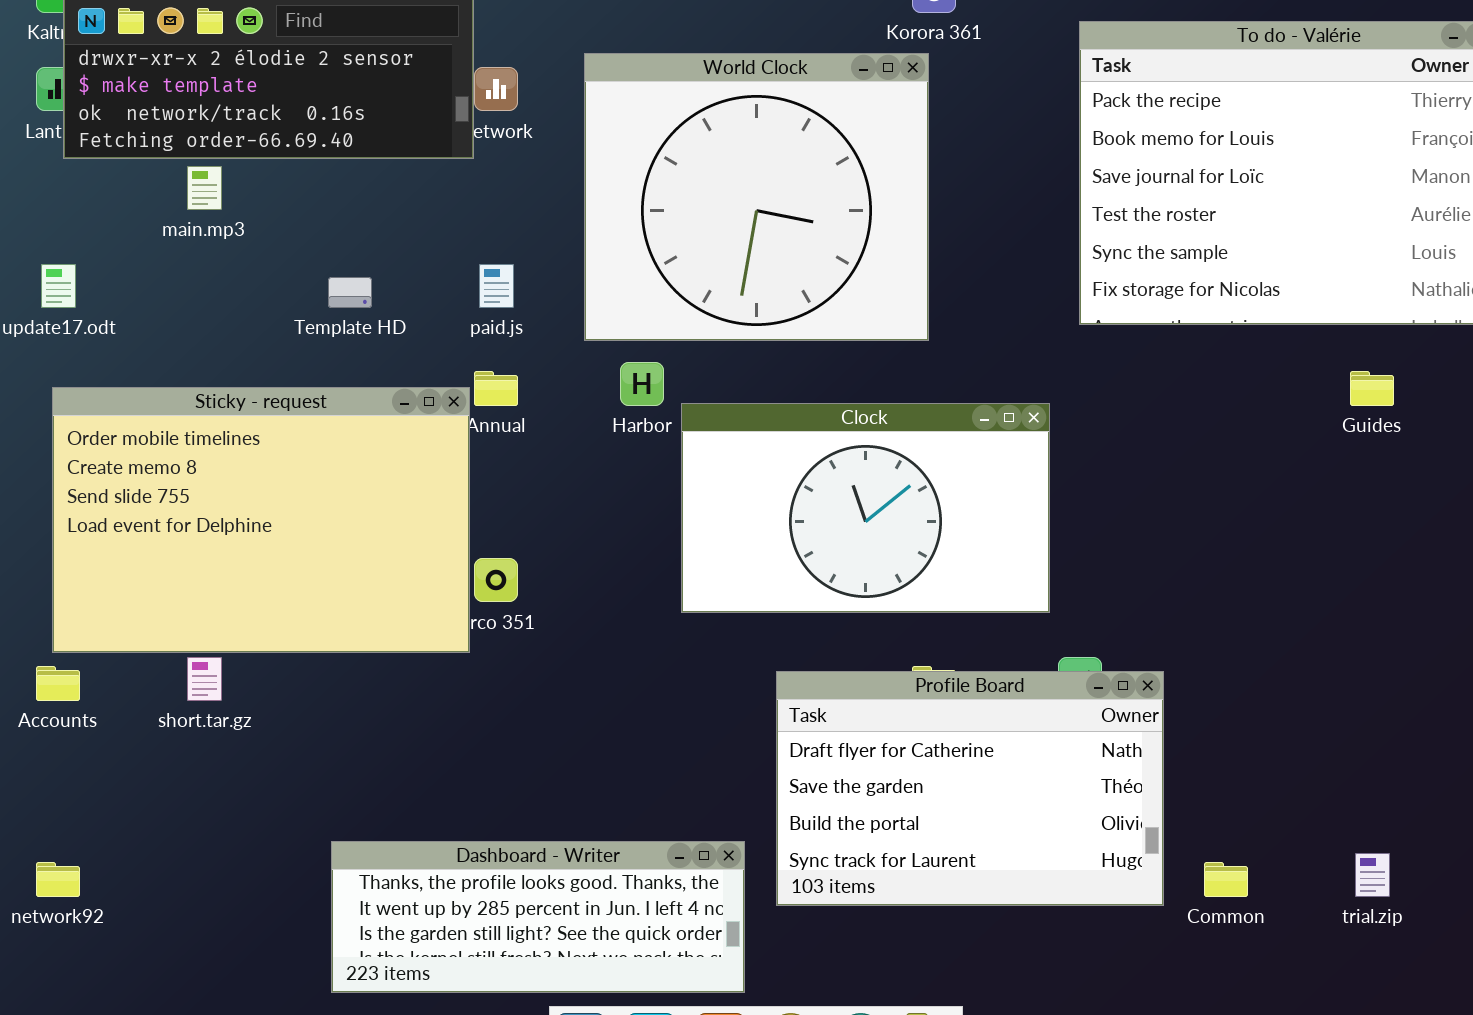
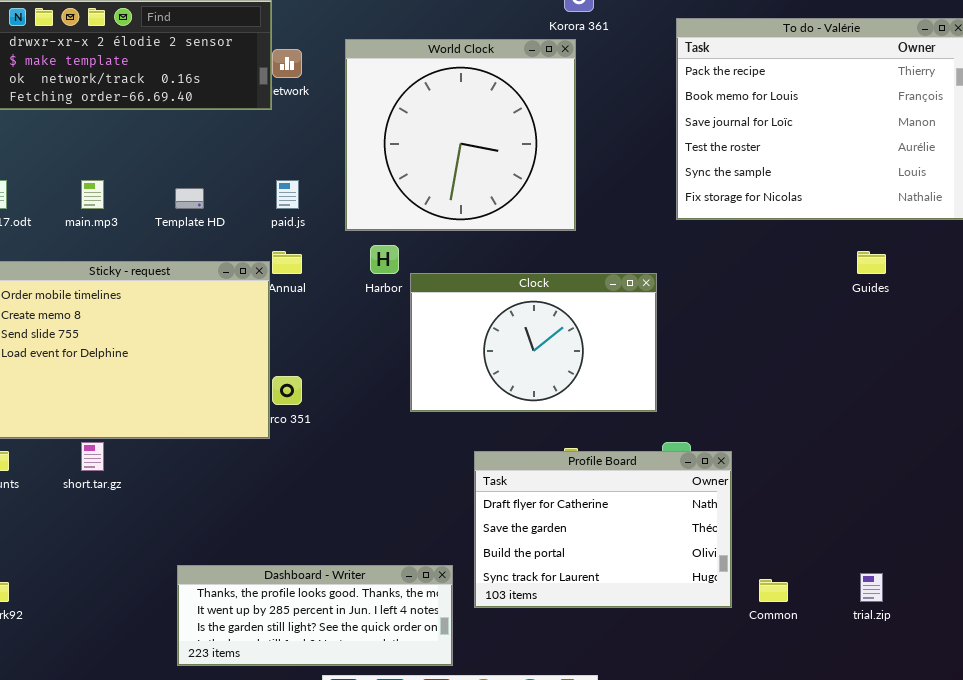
main.mp3: [187,166,222,210] -> [81,180,104,209], moved

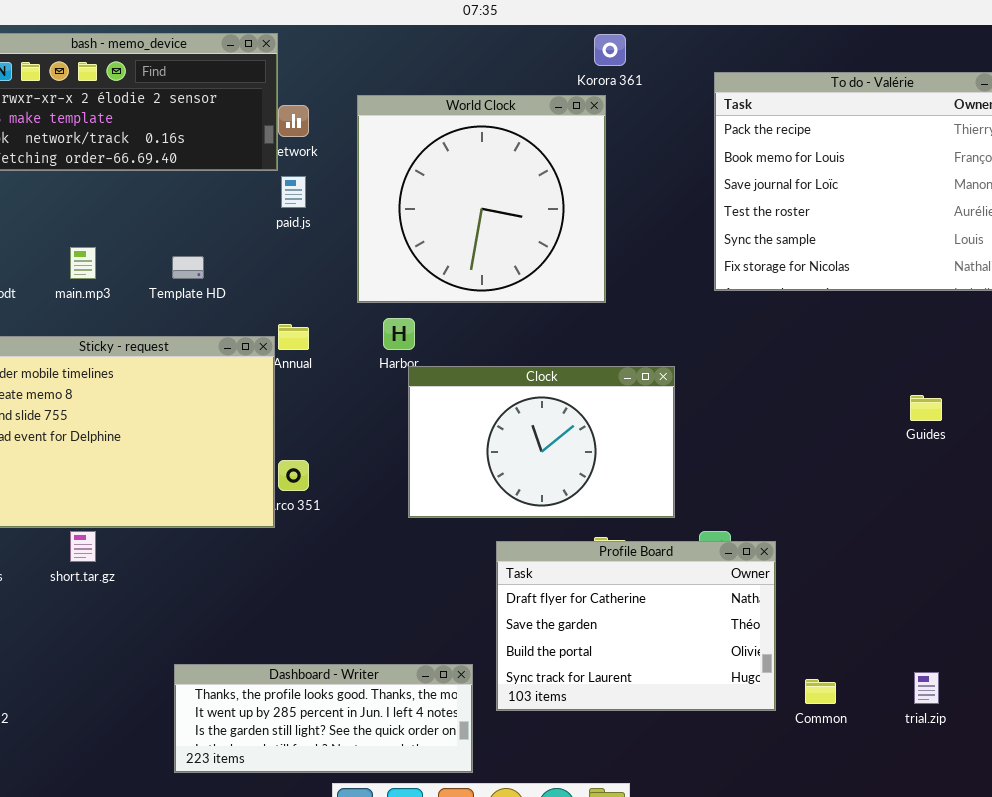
paid.js: [276,180,299,209] -> [281,176,306,208], moved
Guides: [857,251,886,274] -> [910,395,942,421], moved
Clock: [410,273,657,412] -> [408,366,675,518], moved

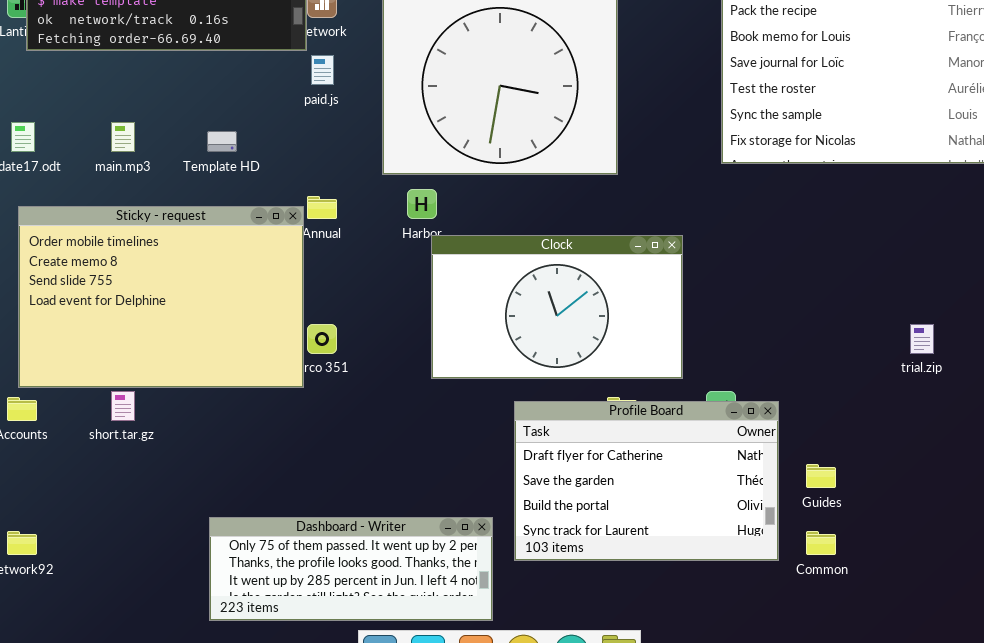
Guides: [910,395,942,421] -> [806,464,836,488], moved
Dashboard - Writer: [174,664,473,773] -> [209,517,493,621], scrolled up 1 row
trial.zip: [914,672,939,704] -> [910,324,934,354], moved

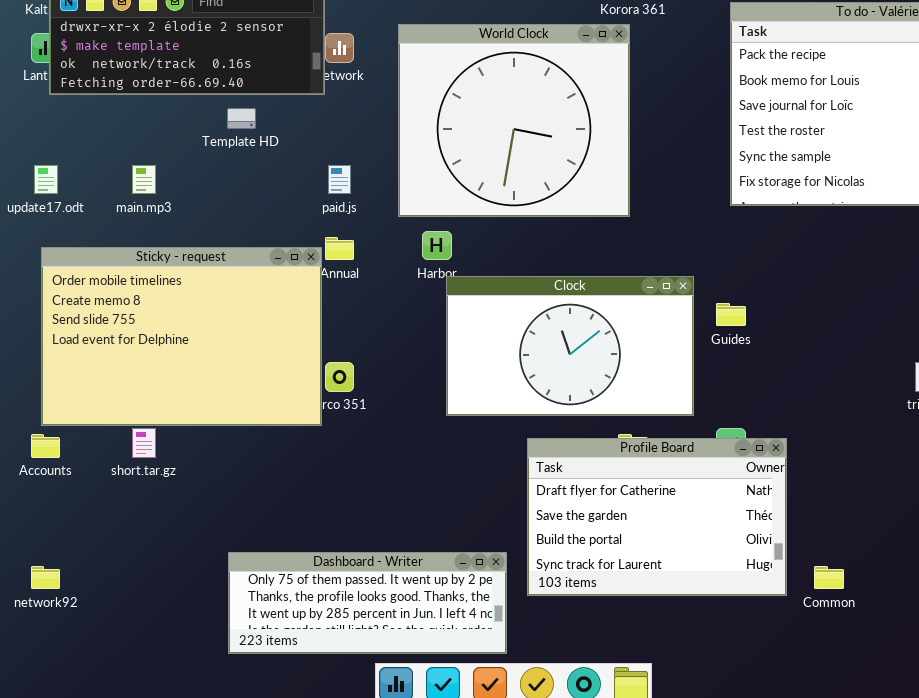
paid.js: [311,55,334,85] -> [328,165,351,194], moved
Template HD: [207,131,237,152] -> [227,108,256,129], moved
Guides: [806,464,836,488] -> [716,303,746,326], moved

